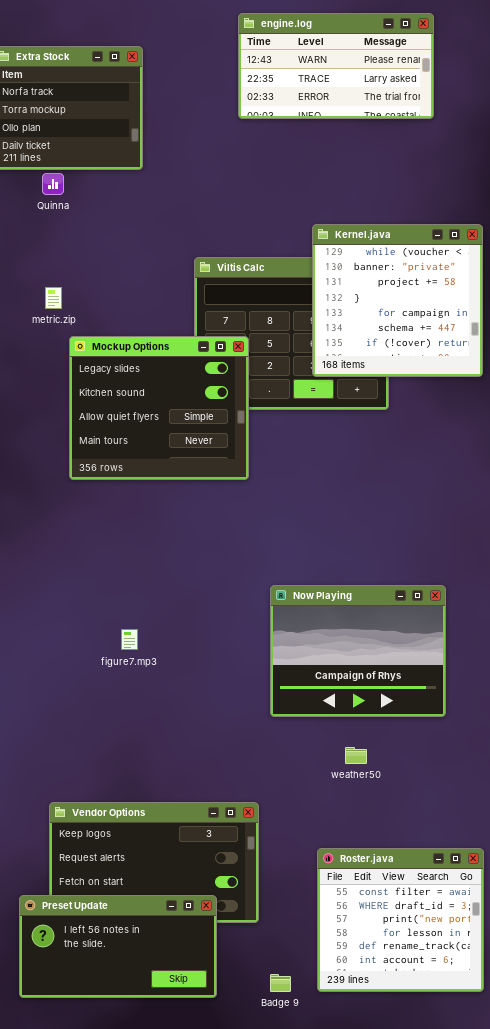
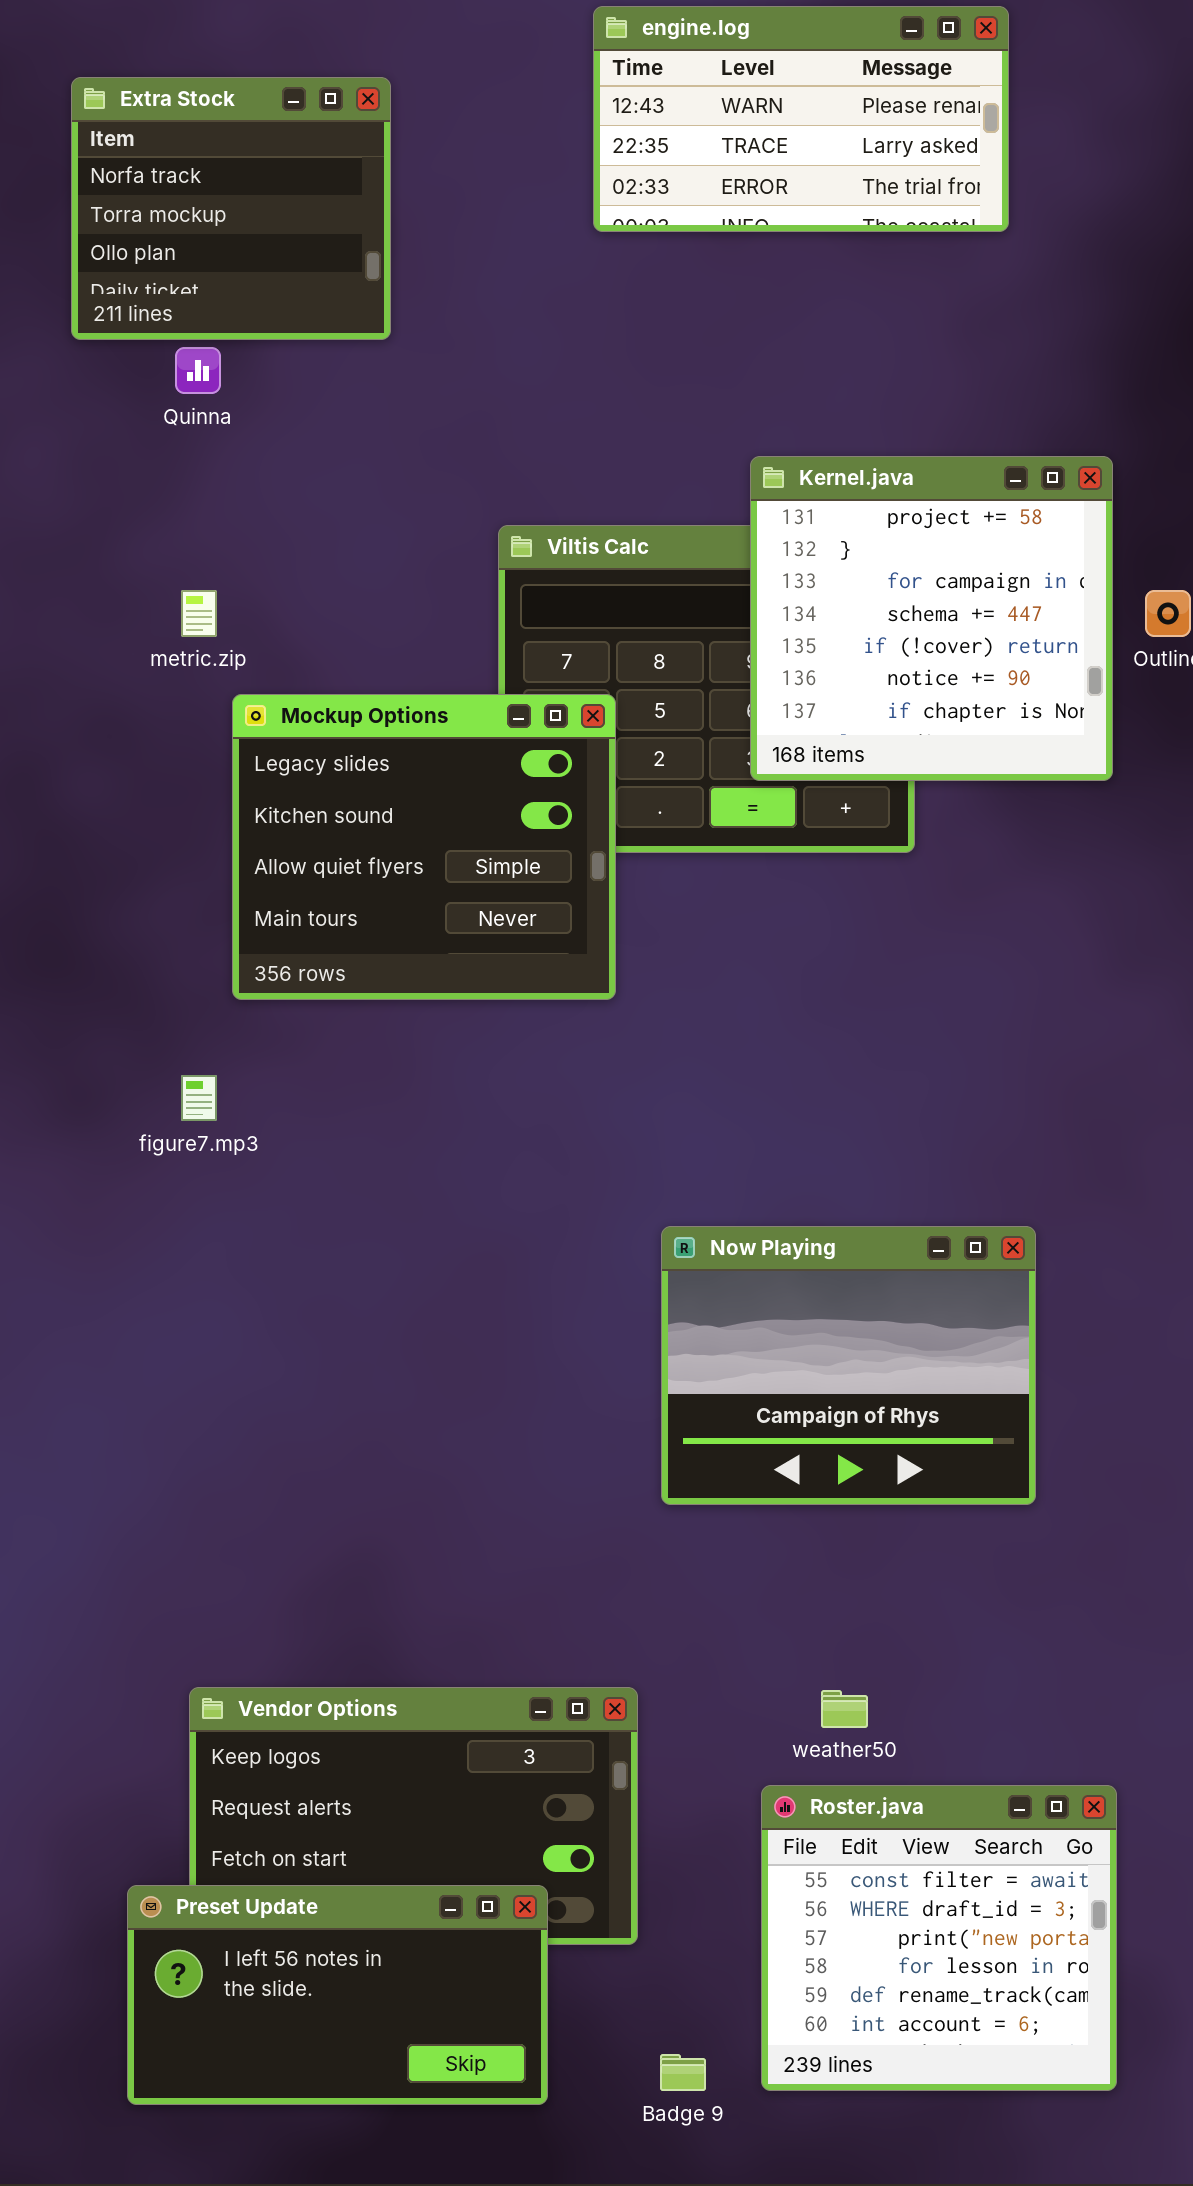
Kernel.java: [312,224,483,377] -> [750,456,1113,781], scrolled down 2 rows
figure7.mp3: [121,629,138,650] -> [181,1075,217,1121], moved
weather50: [345,747,367,764] -> [821,1690,868,1728], moved

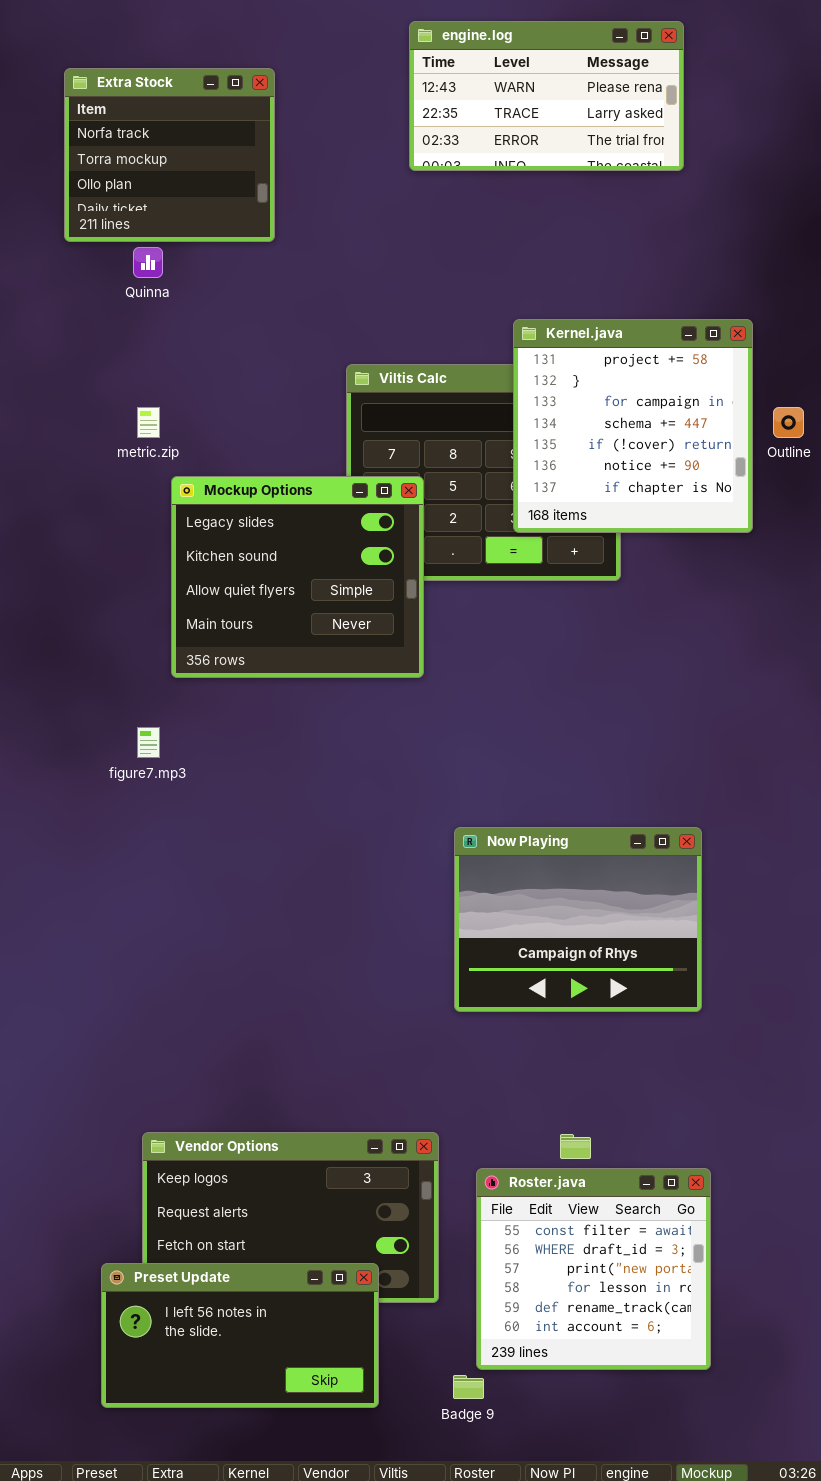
Roster.java: [761,1785,1117,2091] -> [476,1168,711,1370], moved

